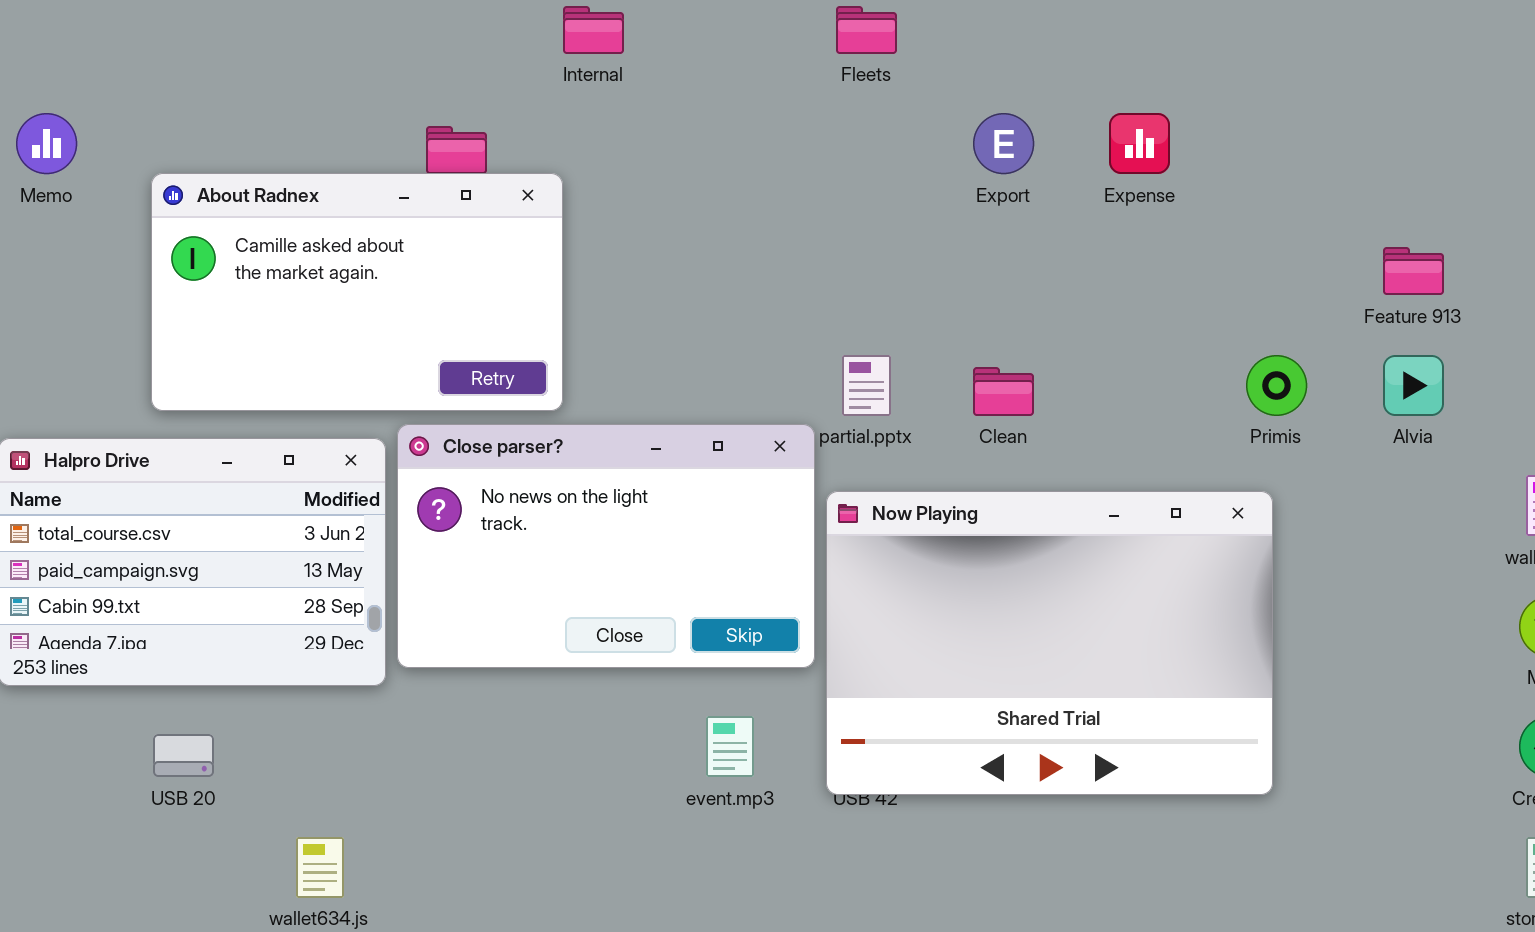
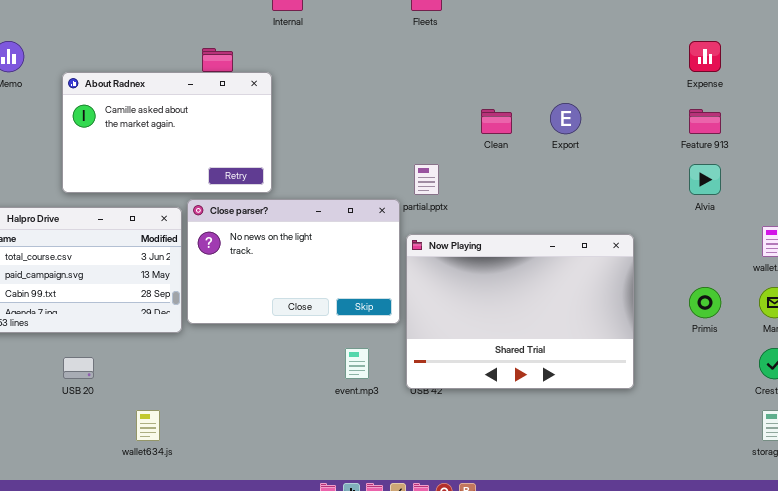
Export: [973,113,1034,174] -> [550,103,581,134], moved
Expense: [1109,113,1170,174] -> [689,41,721,72], moved
Primis: [1246,355,1307,416] -> [689,287,721,318], moved
Clean: [973,367,1034,416] -> [481,109,512,134], moved

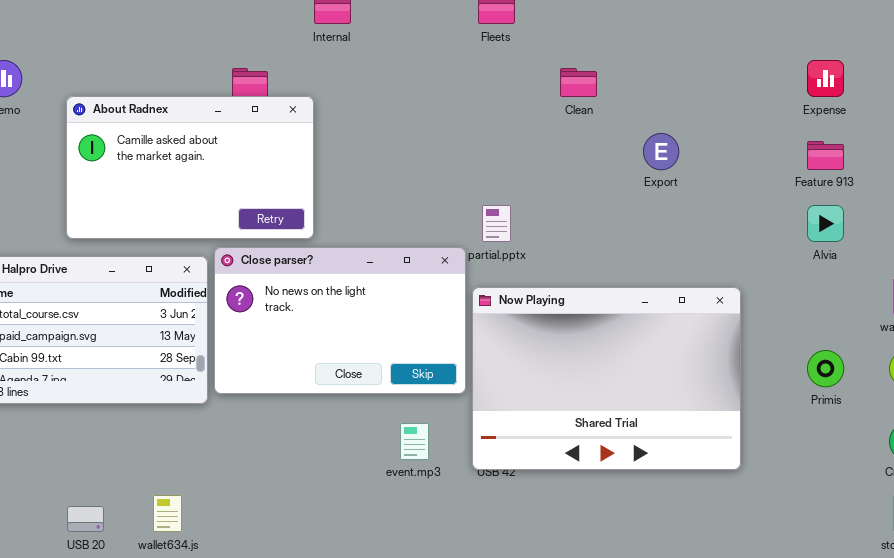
Clean: [481,109,512,134] -> [560,68,597,97], moved
USB 20: [63,357,94,379] -> [67,506,104,532], moved

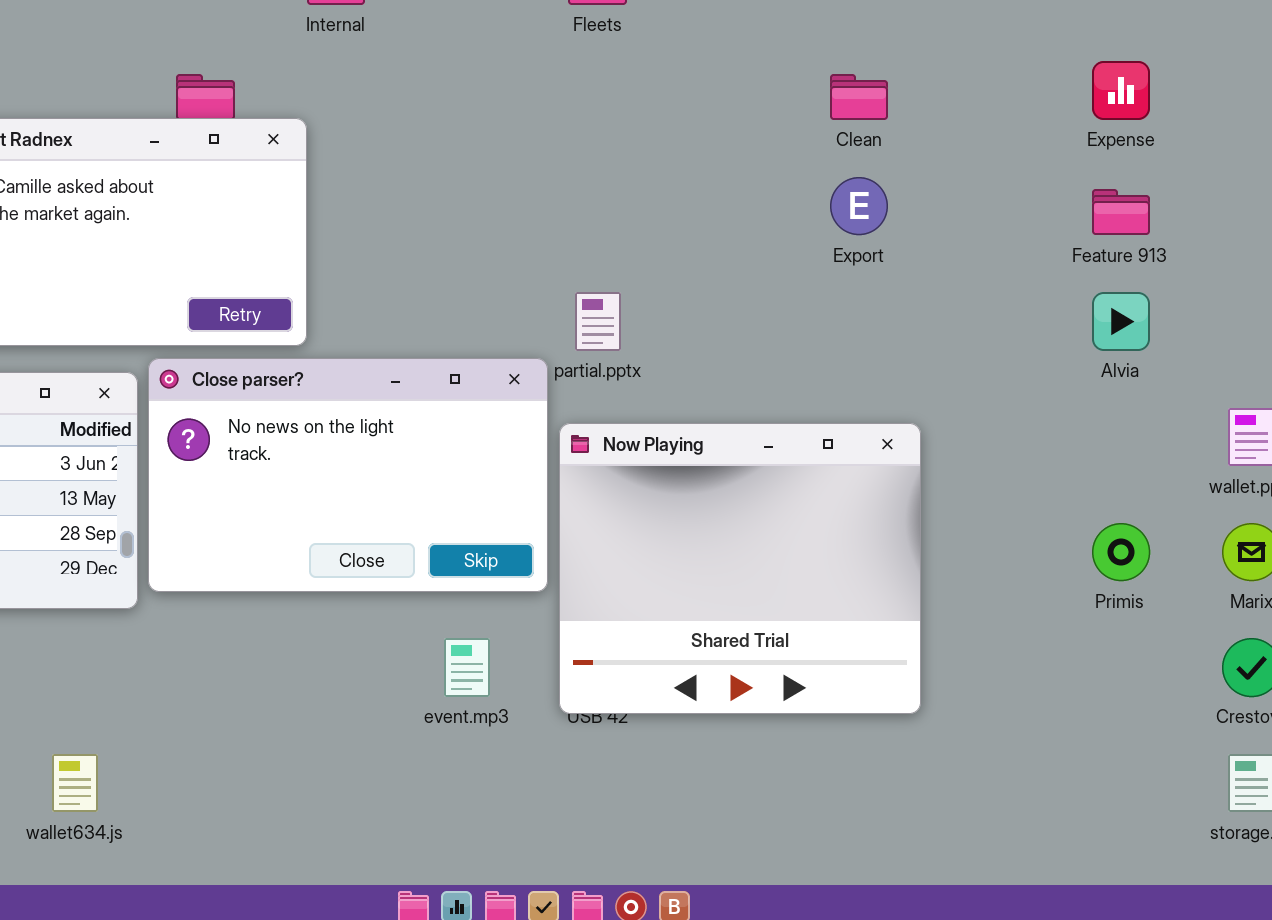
Clean: [560,68,597,97] -> [830,74,888,120], moved
Now Playing: [472,287,741,470] -> [559,423,921,714], resized

